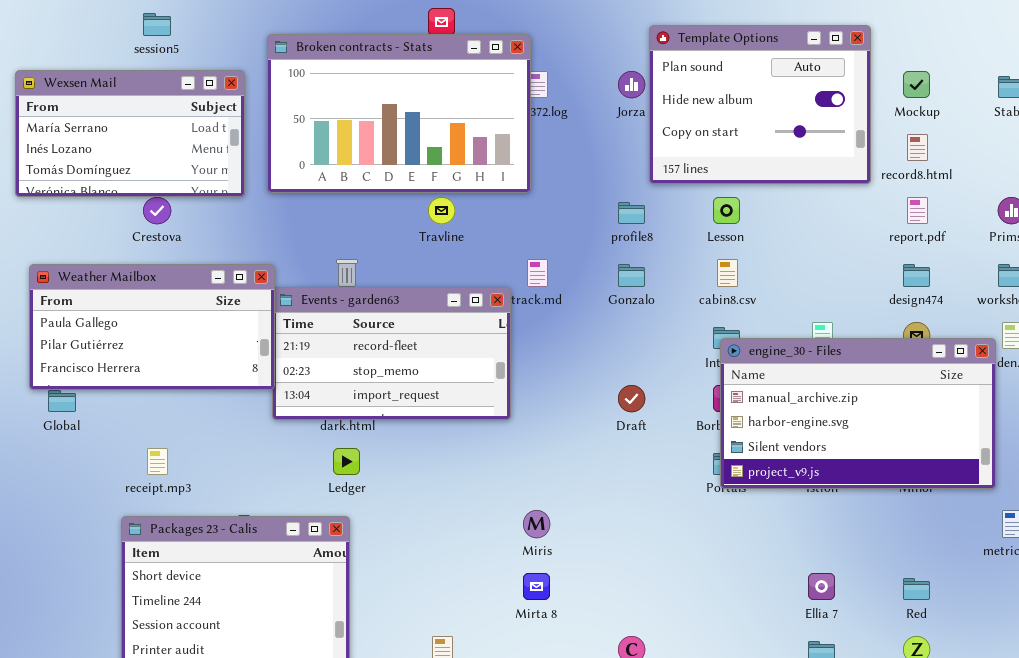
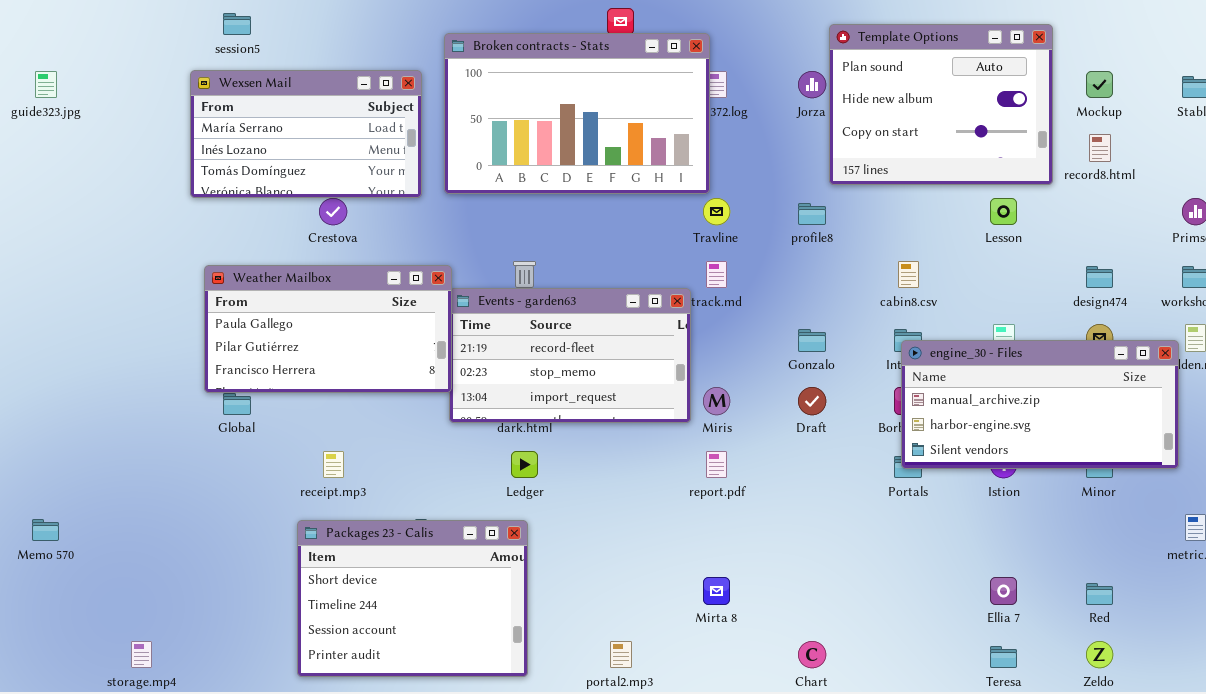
session5: [143,13,171,36] -> [223,13,251,35], moved
Travline: [428,197,455,224] -> [703,198,730,225], moved
Lesson: [713,197,740,224] -> [990,198,1017,225], moved
report.pdf: [907,197,928,224] -> [706,451,727,478], moved
Gonzalo: [618,264,645,287] -> [798,329,826,352], moved
engine_30 - Files: [720,338,996,489] -> [901,340,1179,469], resized
Miris: [523,510,550,538] -> [703,387,730,415], moved

